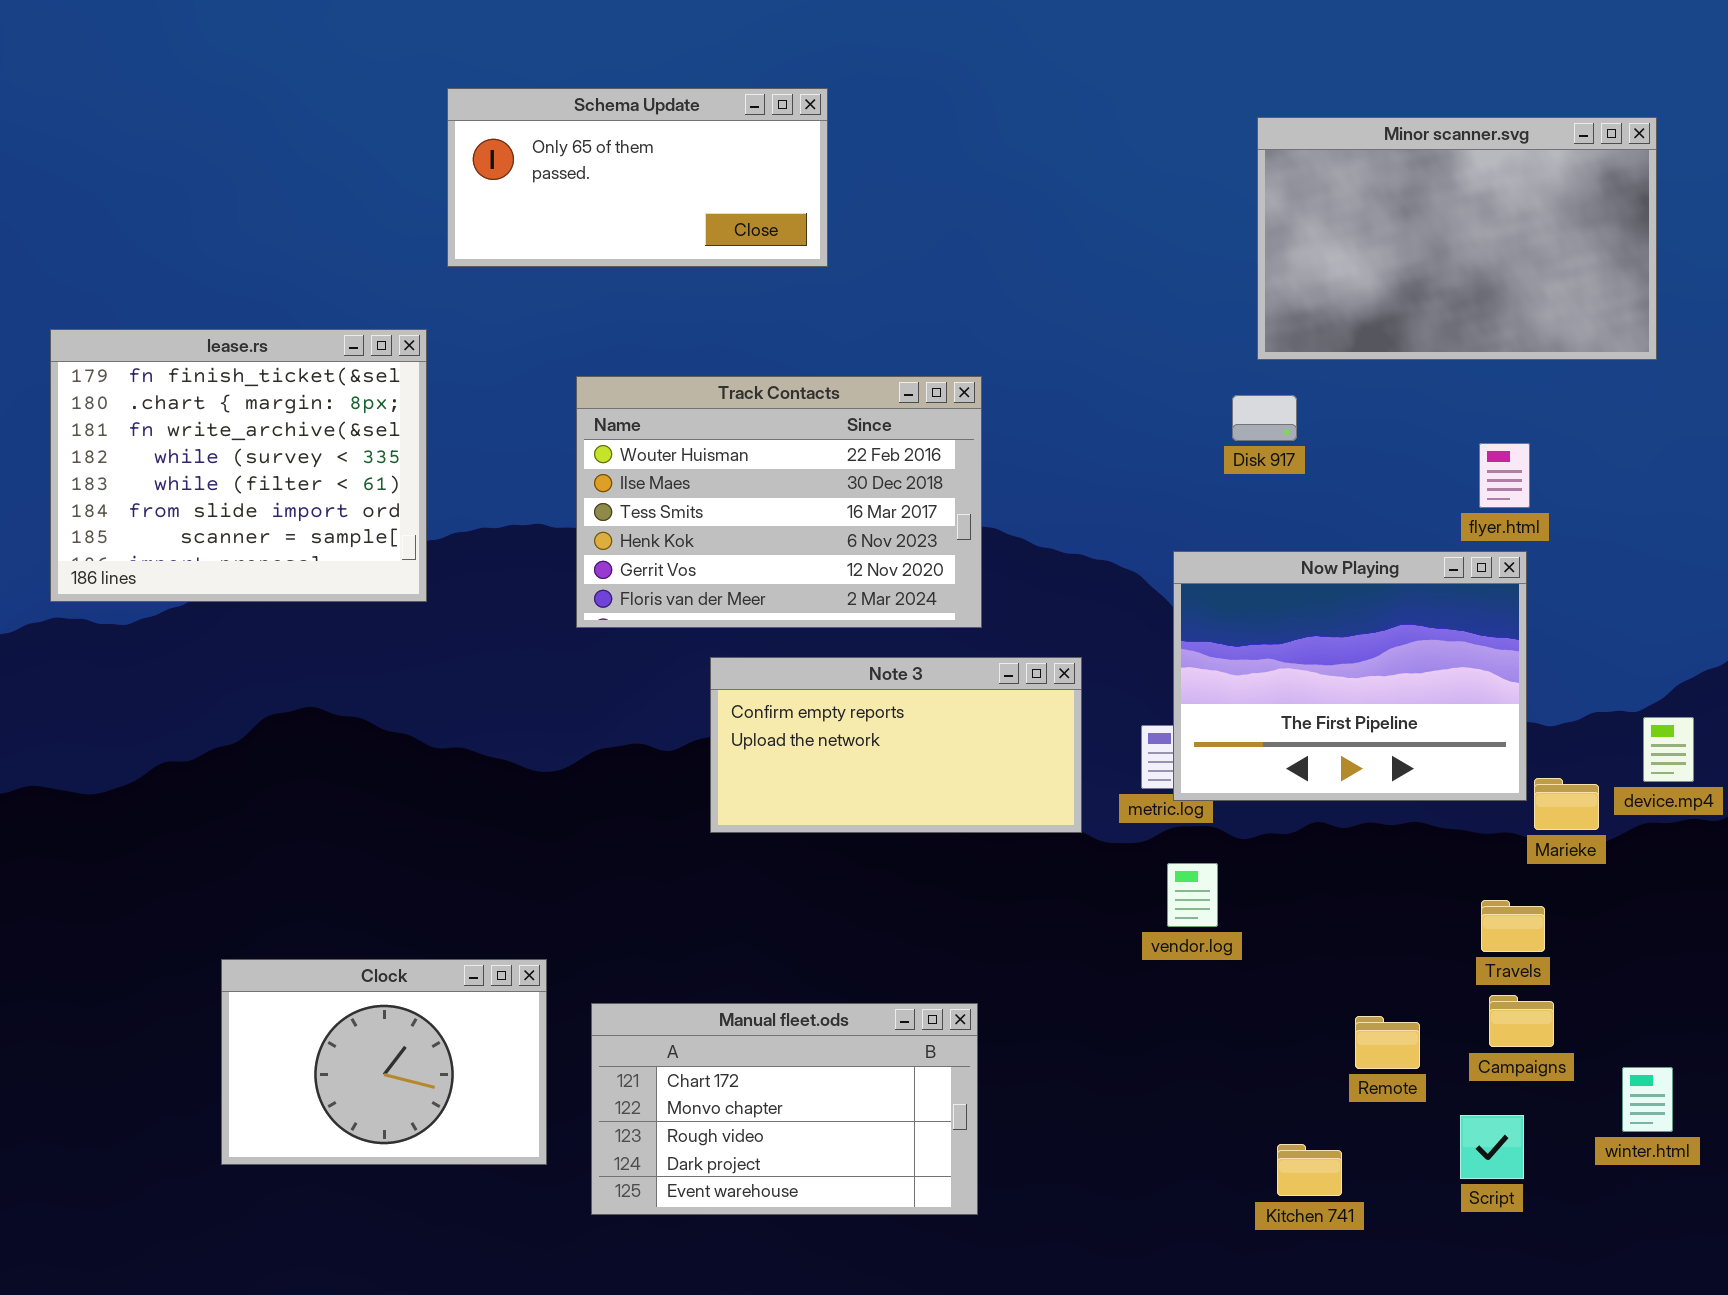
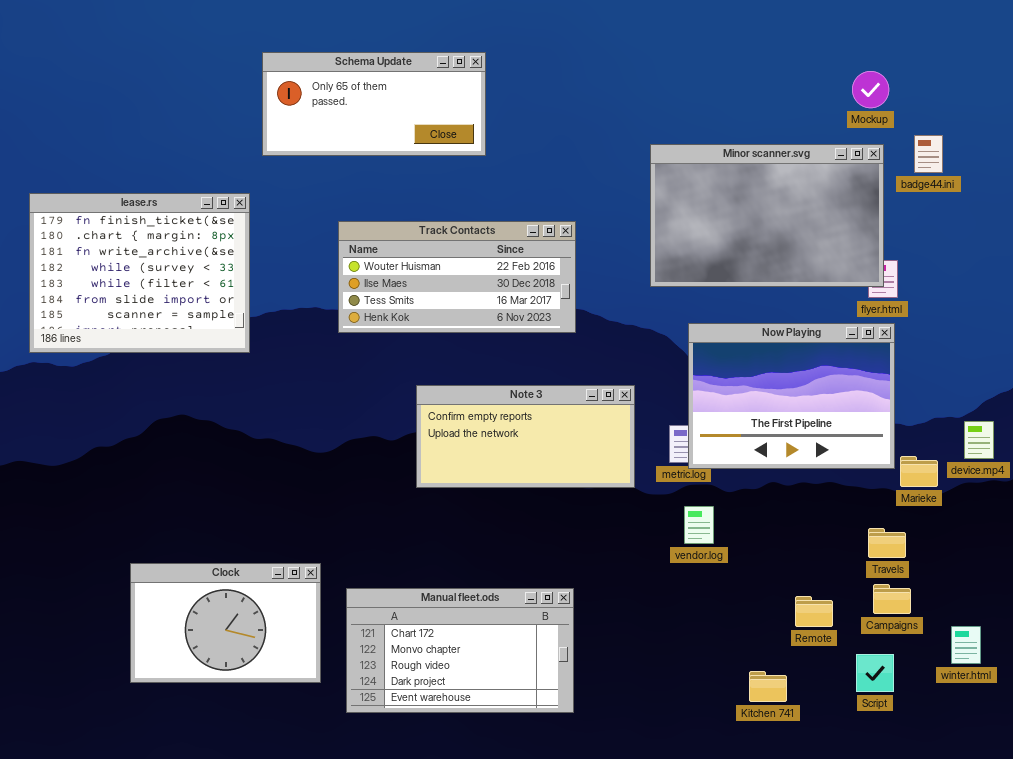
Minor scanner.svg: [1257,117,1657,360] -> [650,144,884,287], moved
Track Contacts: [576,376,982,628] -> [338,221,576,333], resized

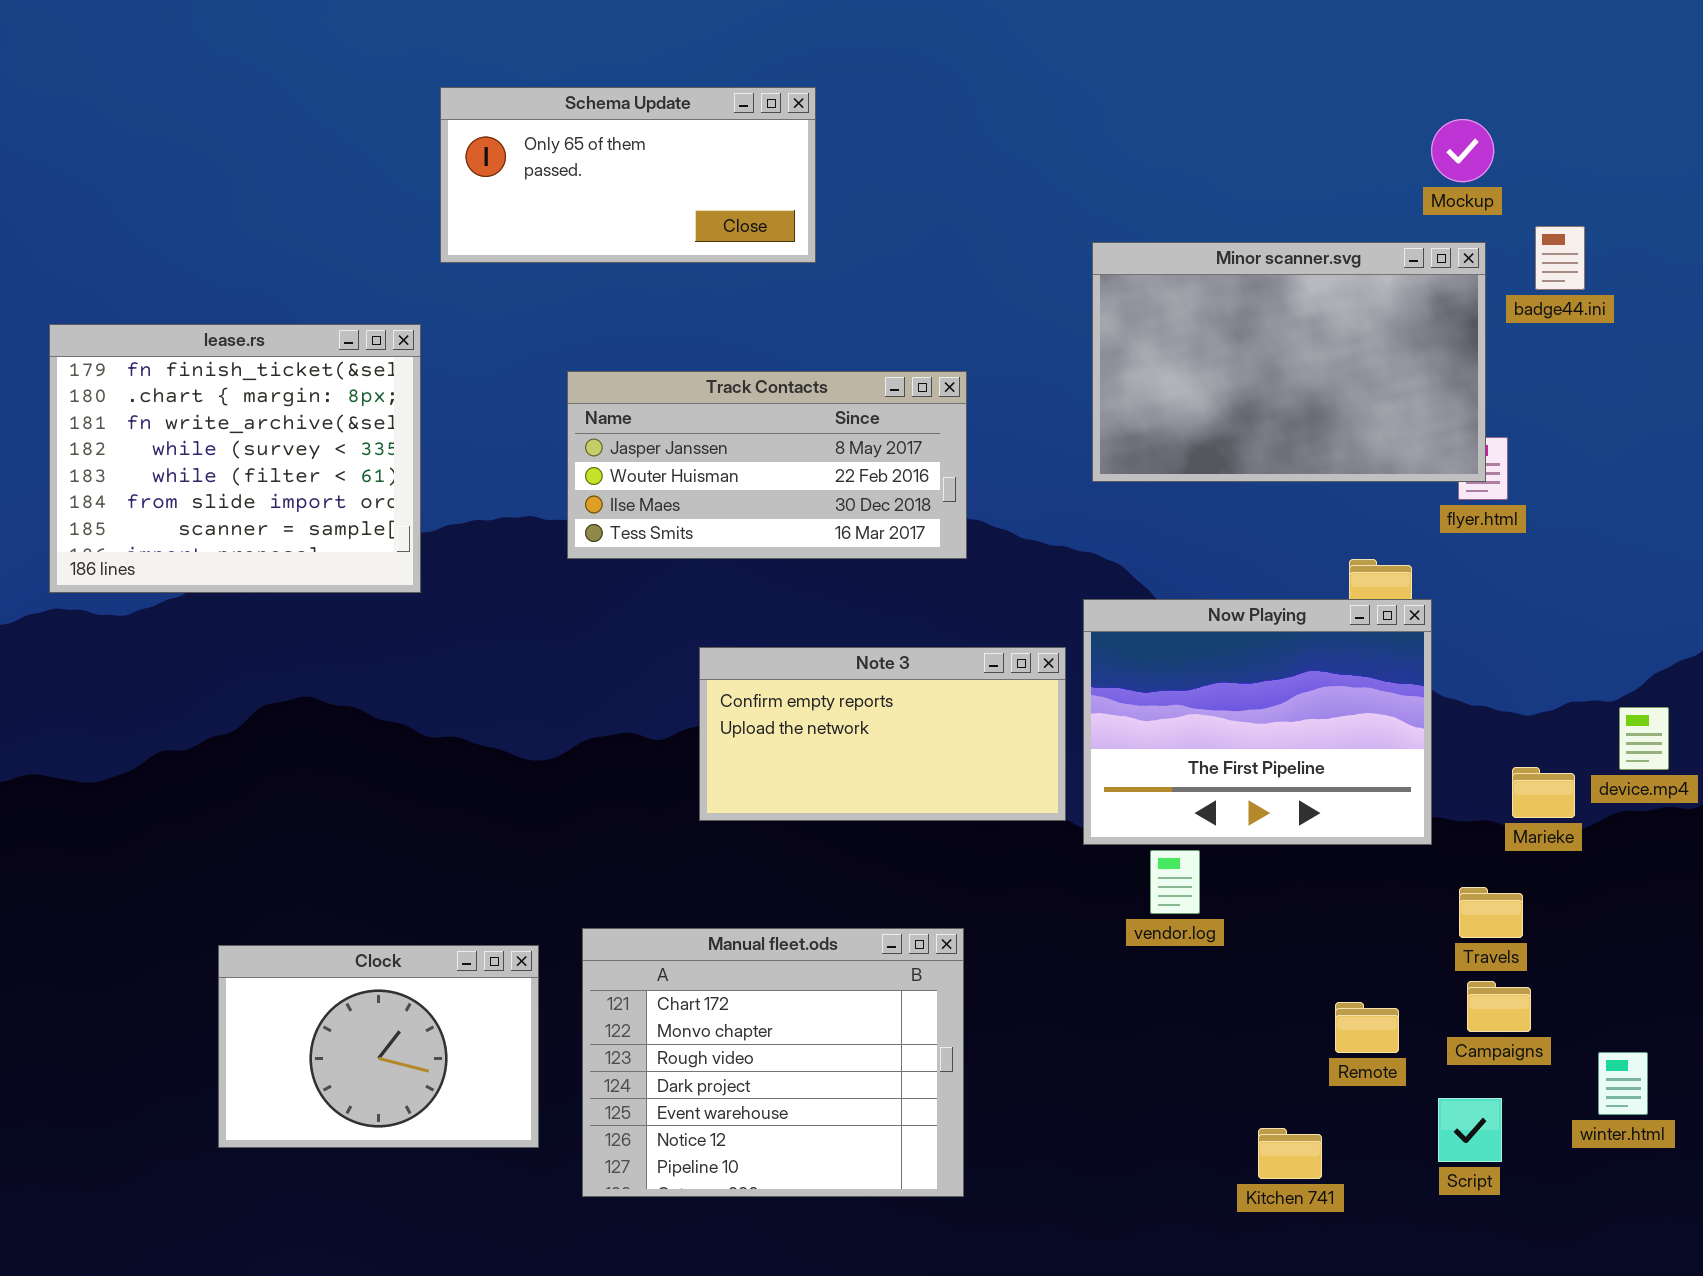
Track Contacts: [338,221,576,333] -> [567,371,967,559], scrolled up 1 row
Now Playing: [688,323,895,469] -> [1083,599,1432,845], moved
Manual fleet.ods: [346,588,574,713] -> [582,928,964,1197], resized

